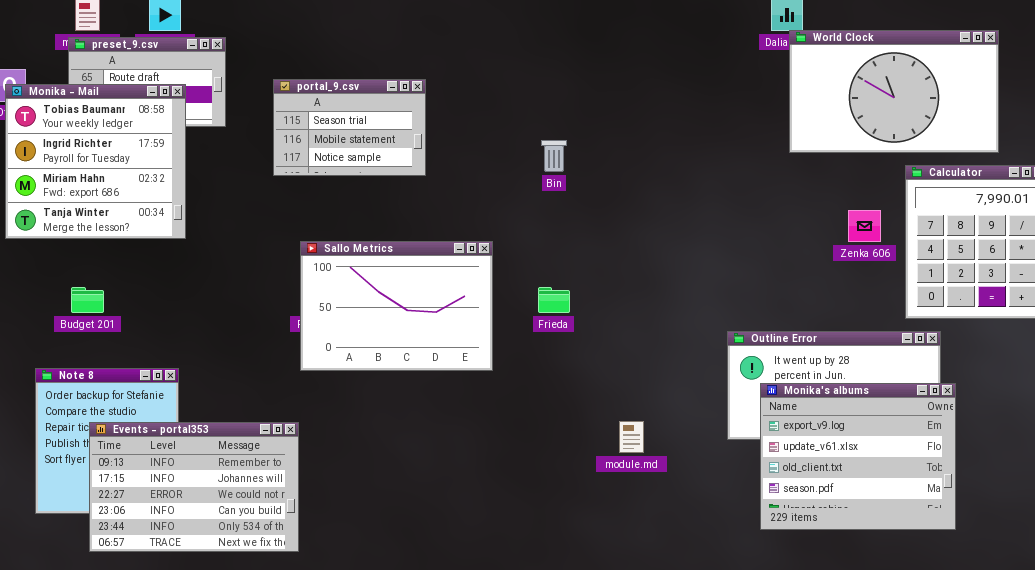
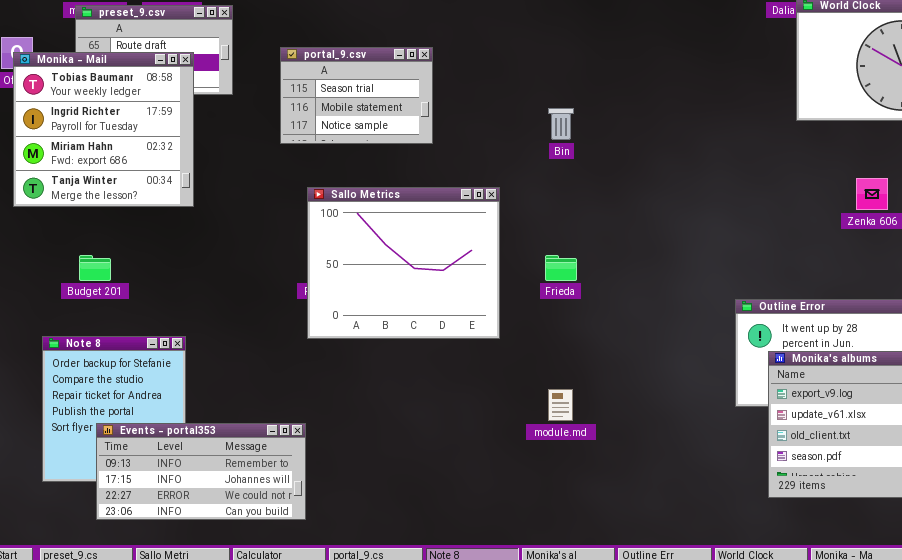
Sallo Metrics: [300,241,493,371] -> [307,187,500,339], resized
module.md: [619,421,644,453] -> [548,389,573,421], moved
Events - portal353: [89,422,299,552] -> [96,423,306,520], resized

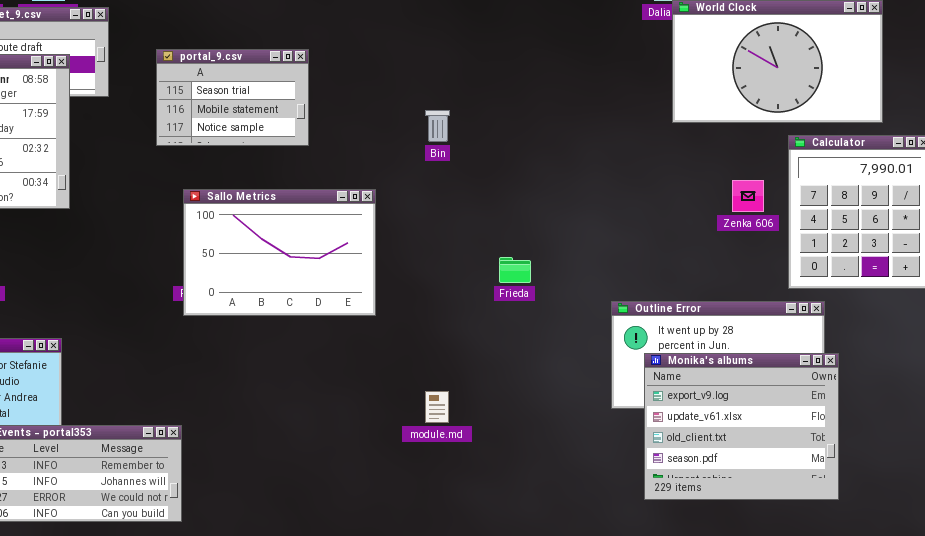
Sallo Metrics: [307,187,500,339] -> [183,189,376,316], resized
Frieda: [545,255,577,281] -> [499,257,531,283], moved

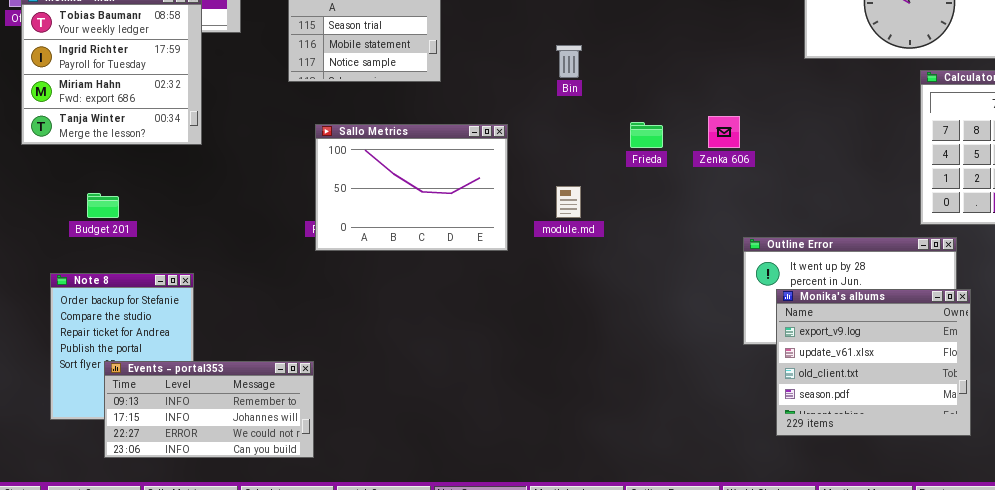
Zenka 606: [732,180,764,212] -> [708,116,740,148], moved
Frieda: [499,257,531,283] -> [630,122,663,148], moved
module.md: [425,391,449,423] -> [556,186,581,218], moved

